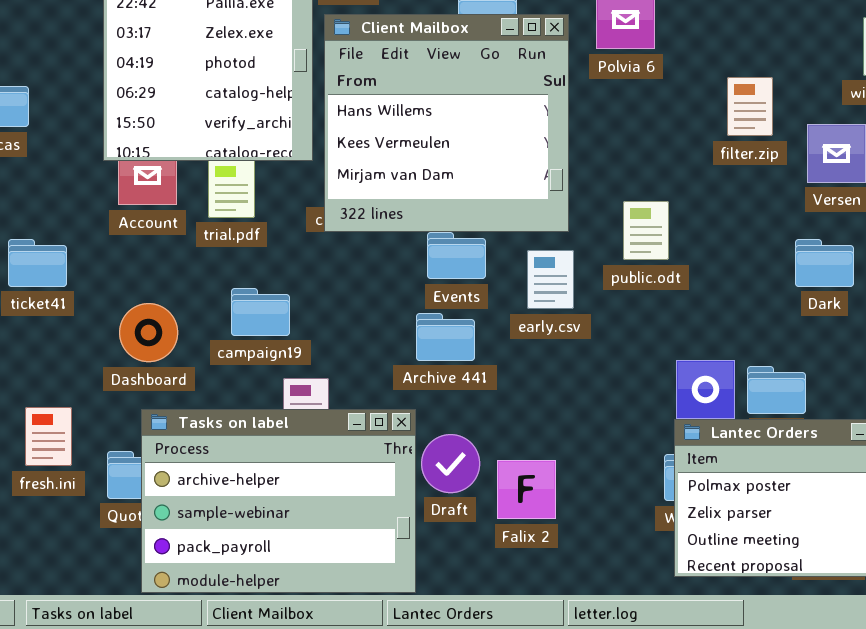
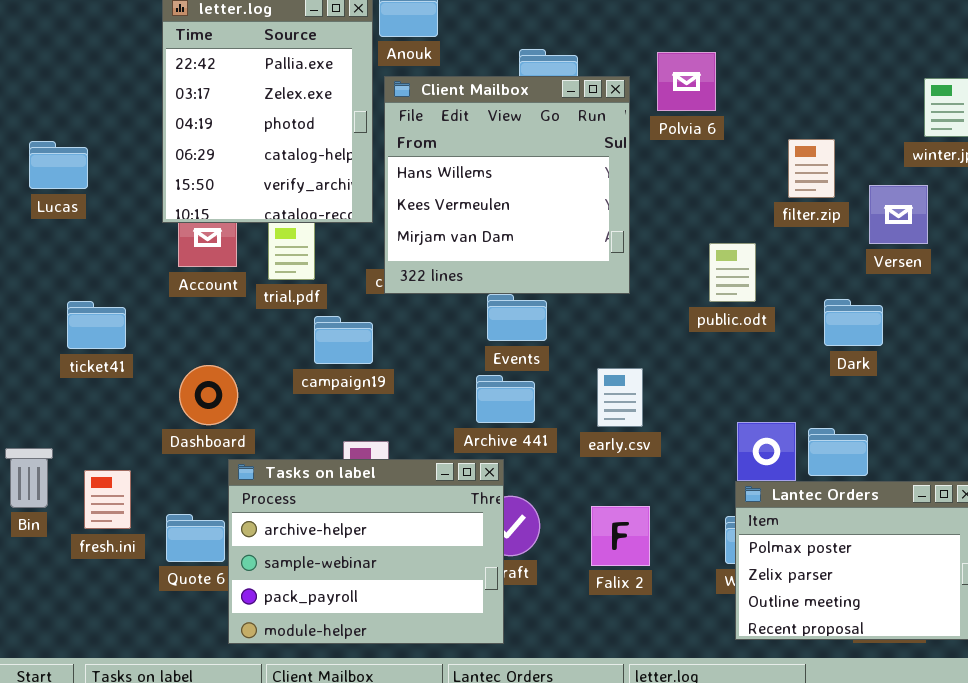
public.odt: [623,201,669,260] -> [709,243,756,302], moved
Dark: [795,239,854,287] -> [824,299,883,346], moved
early.csv: [527,250,574,309] -> [597,368,643,427], moved
campaign19: [231,288,290,336] -> [314,316,373,364], moved
Tasks on label: [141,409,416,593] -> [228,459,504,644], moved
Falix 2: [497,460,556,519] -> [591,506,650,566], moved

